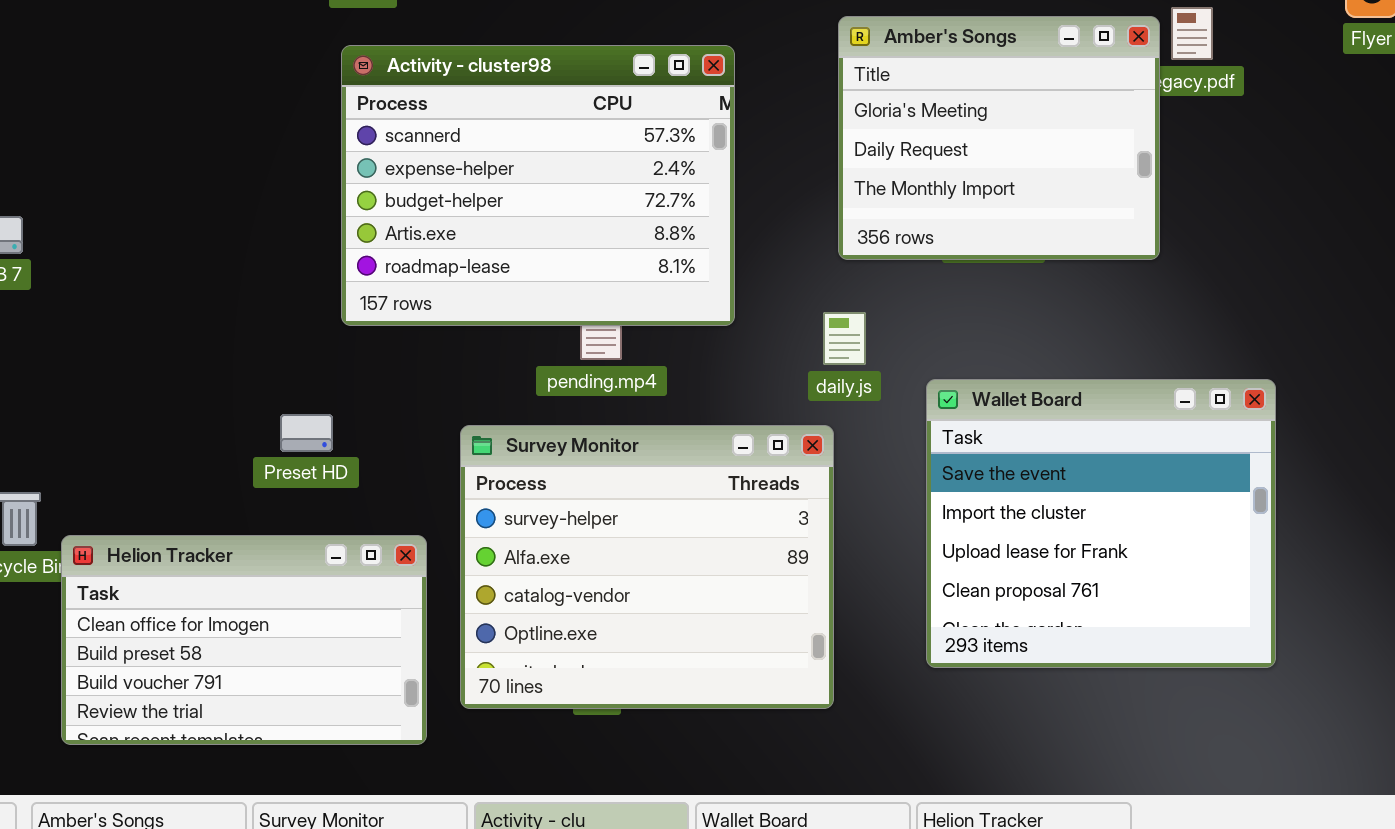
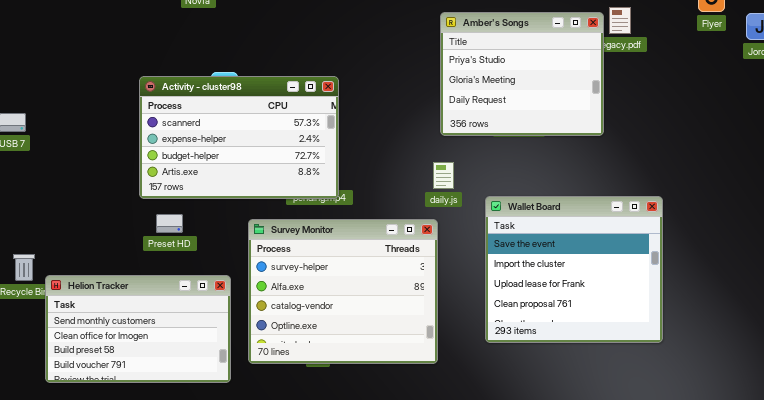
Amber's Songs: [838,16,1160,260] -> [440,12,604,136], scrolled up 1 row
Activity - cluster98: [341,45,735,326] -> [139,76,339,199], moved, resized
Helion Tracker: [61,535,427,745] -> [45,275,231,383], scrolled up 1 row

